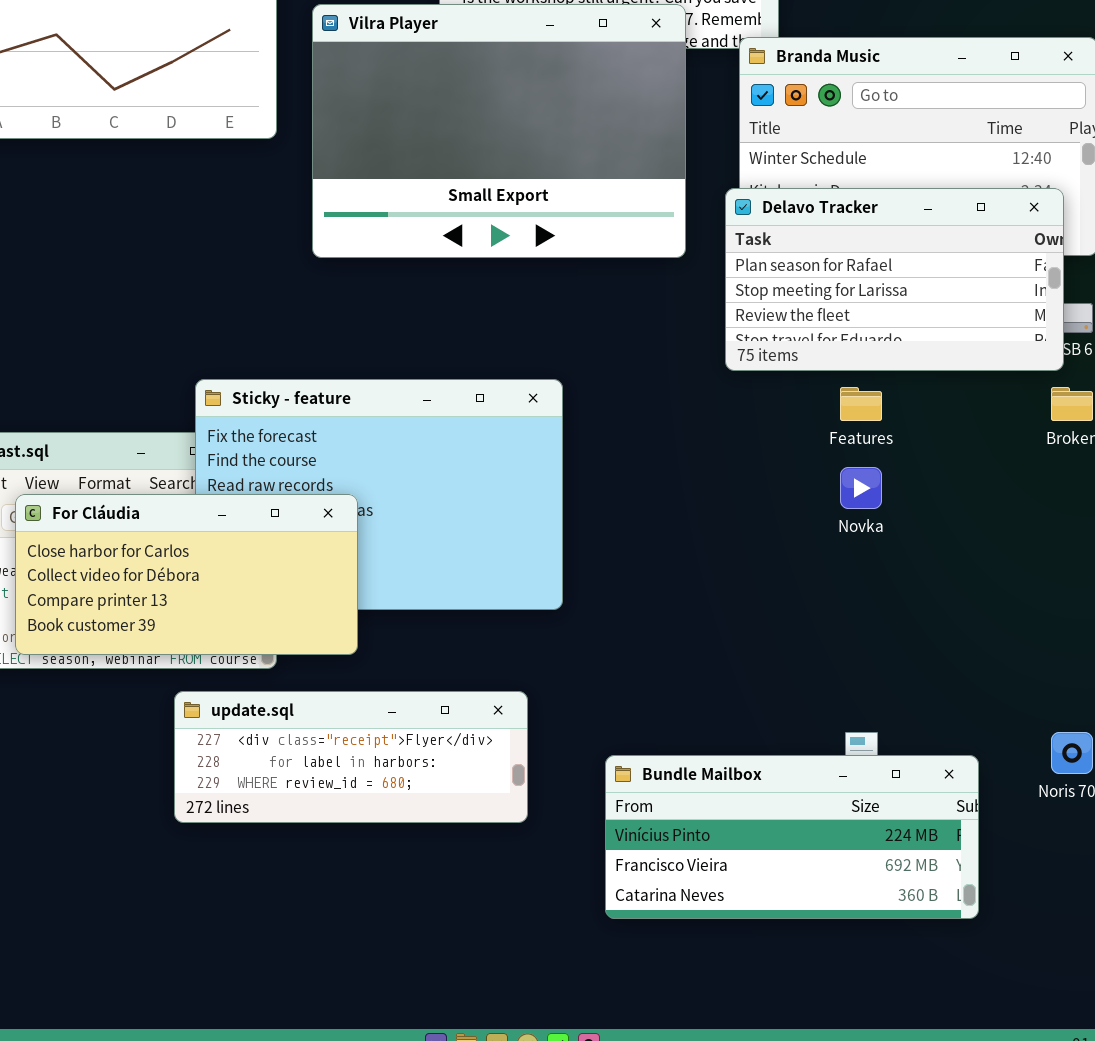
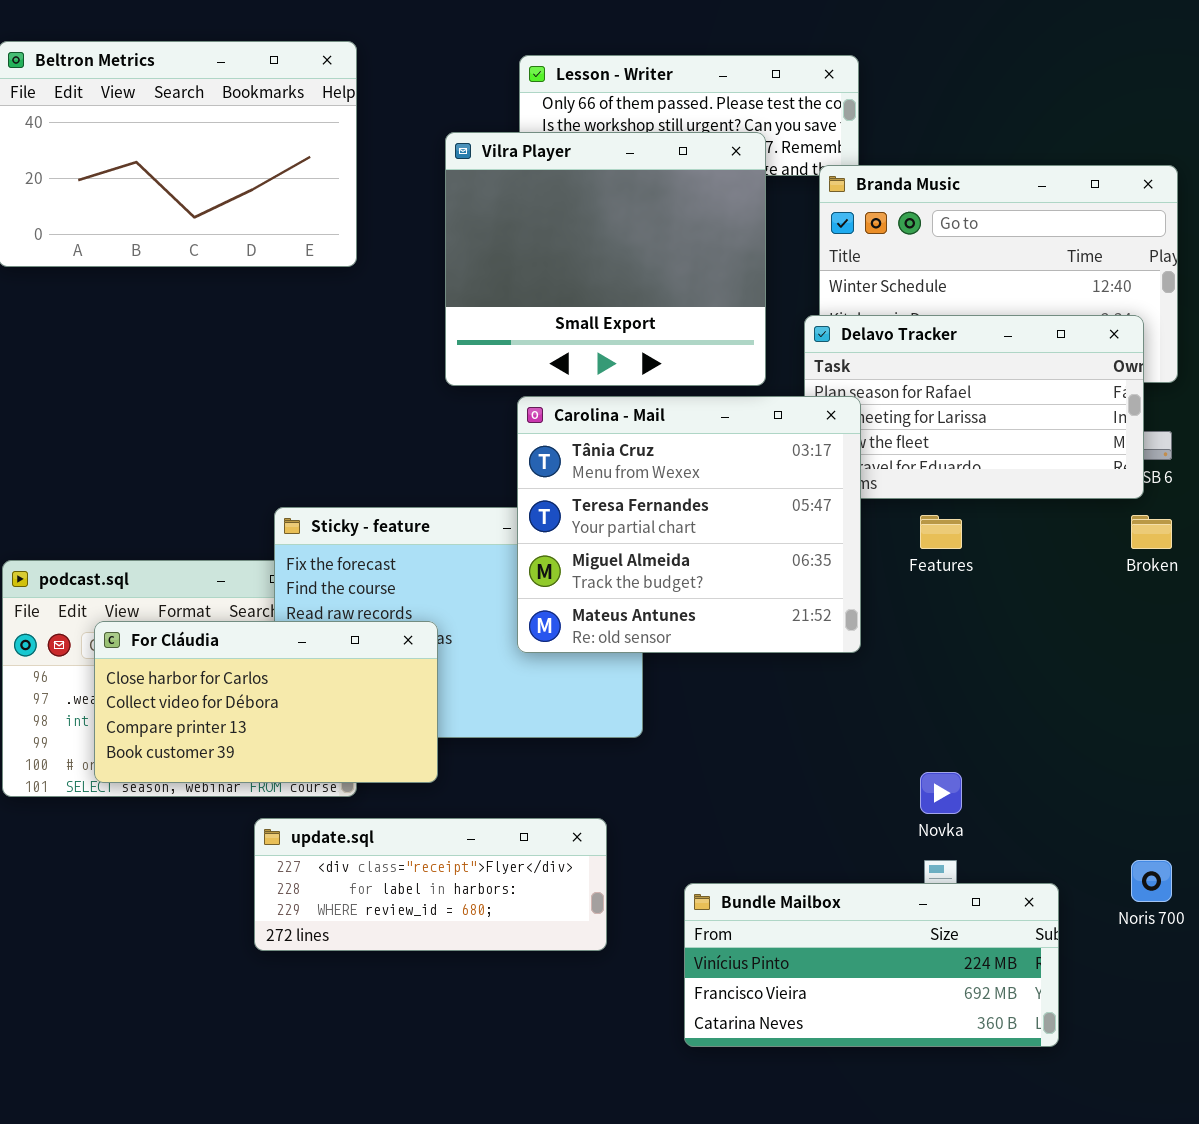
Vilra Player: [312,4,686,258] -> [445,132,766,386], resized
Carolina - Mail: none -> [517,396,861,653], opened
Novka: [840,467,882,509] -> [920,772,962,814], moved

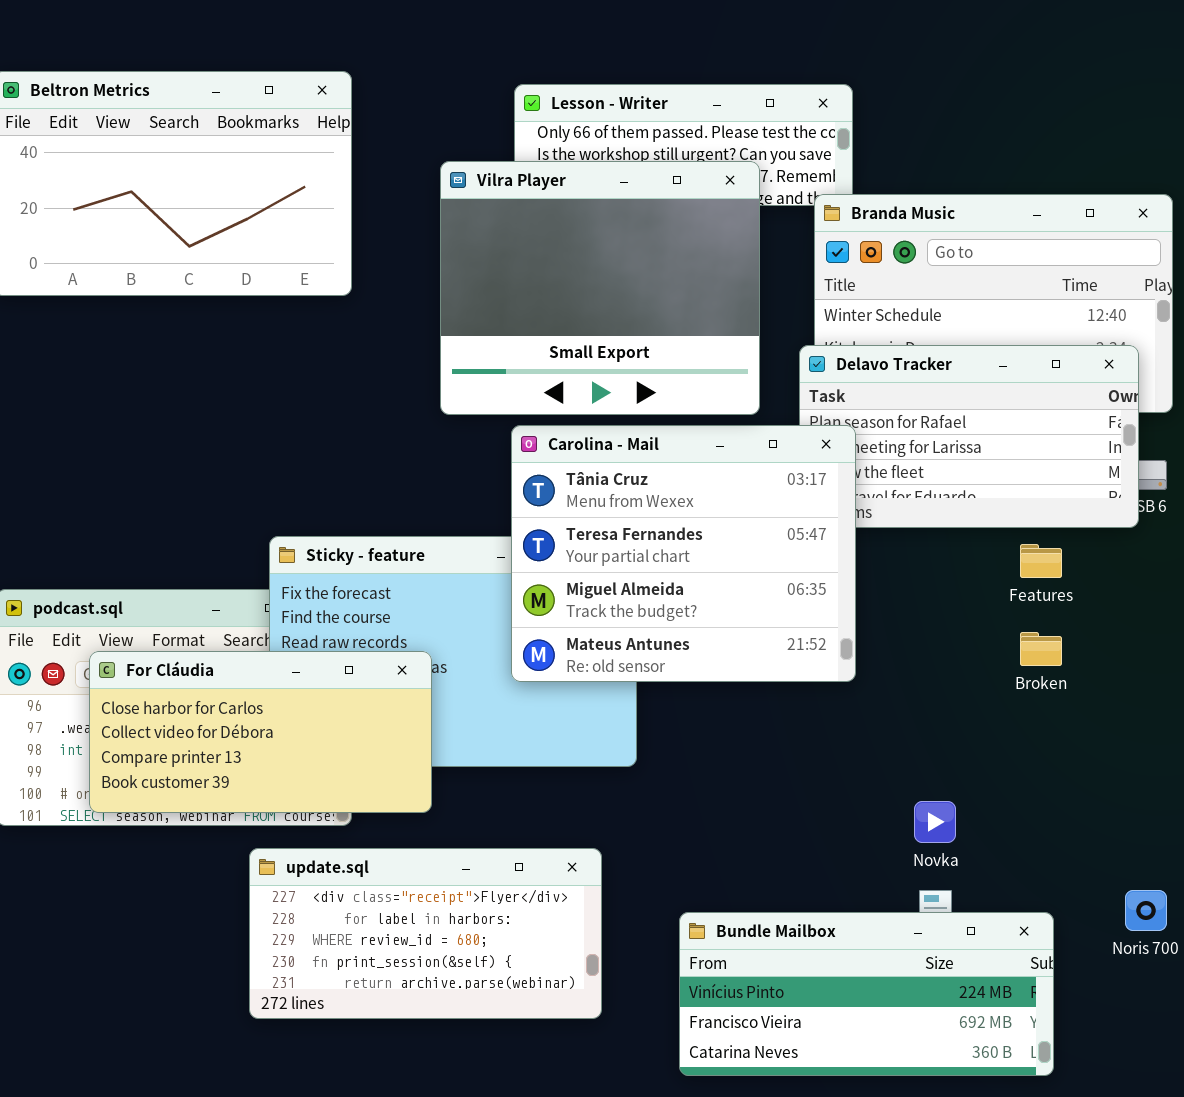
Features: [920,515,962,549] -> [1020,544,1062,578], moved
Broken: [1131,515,1172,549] -> [1020,632,1062,666], moved
update.sql: [254,818,607,951] -> [249,848,602,1019], resized

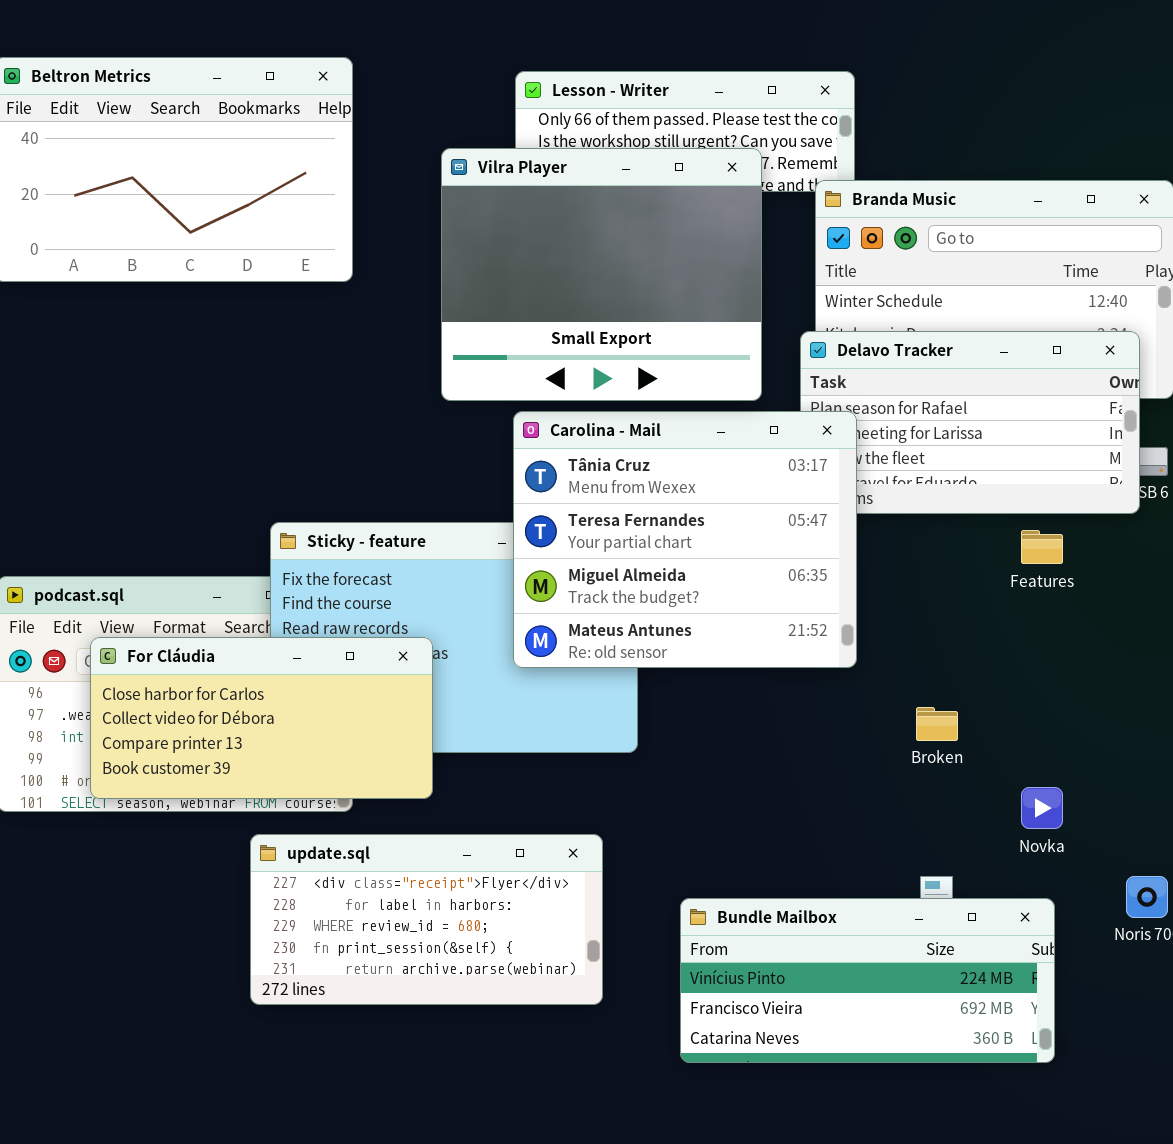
Broken: [1020,632,1062,666] -> [916,707,958,741], moved
Novka: [914,801,956,843] -> [1021,787,1063,829], moved

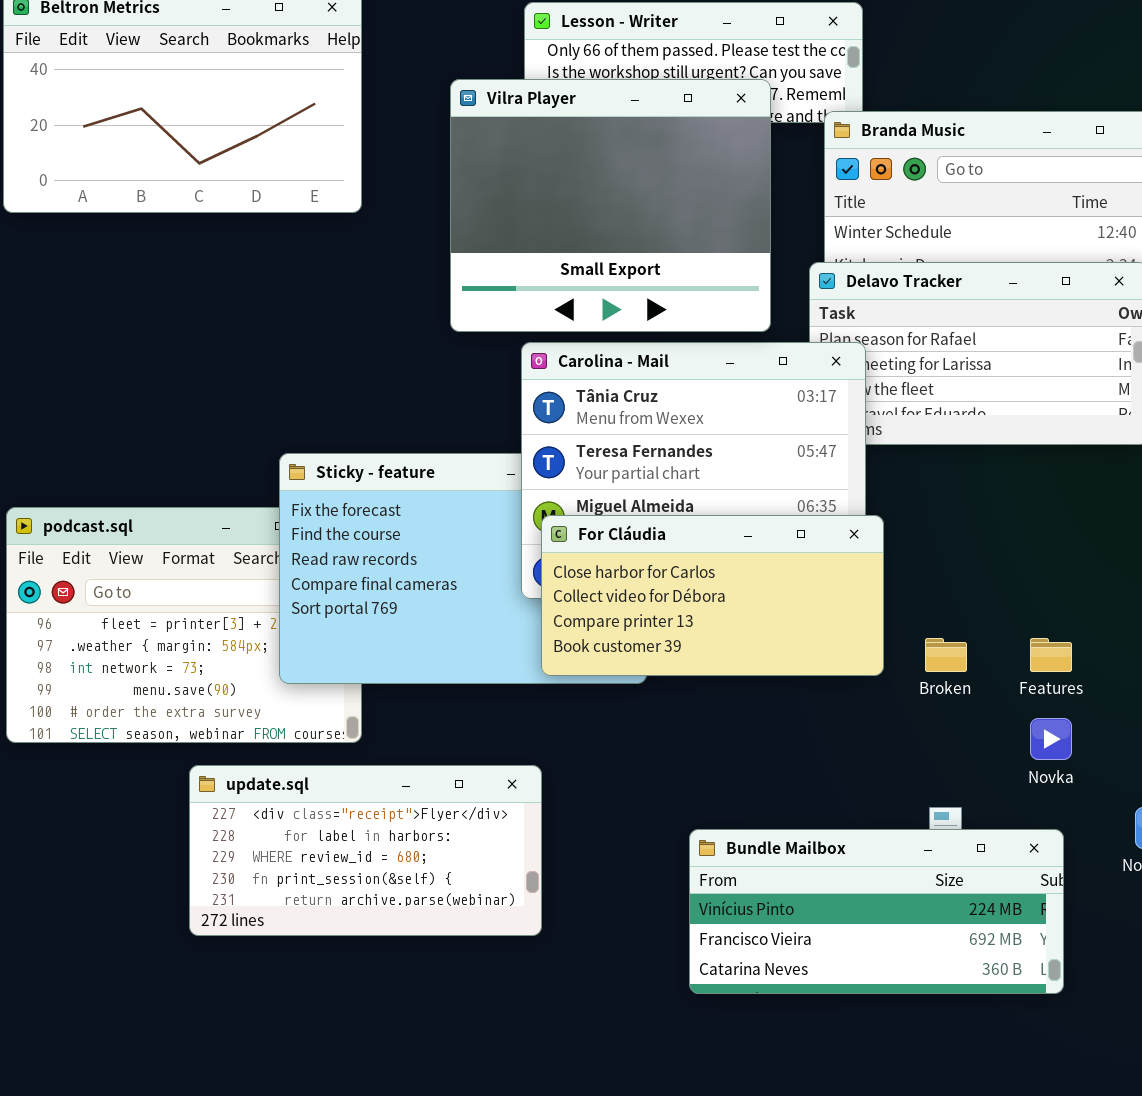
Features: [1021,530,1063,564] -> [1030,638,1072,672], moved
For Cláudia: [90,637,433,799] -> [541,515,884,676], moved
update.sql: [250,834,603,1005] -> [189,765,542,936], moved

